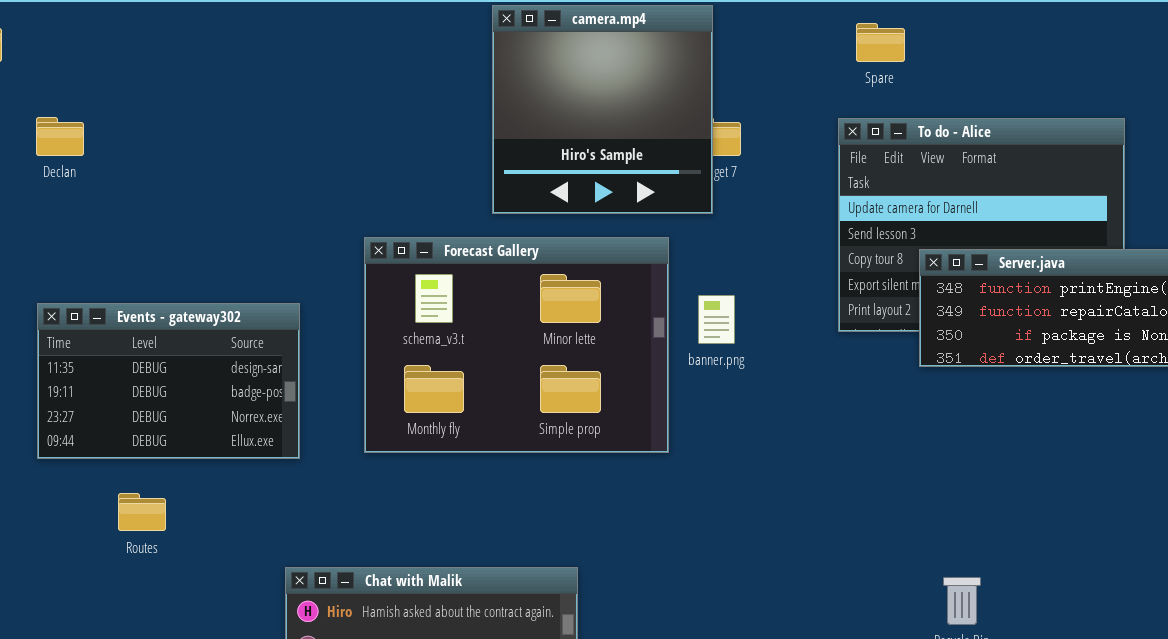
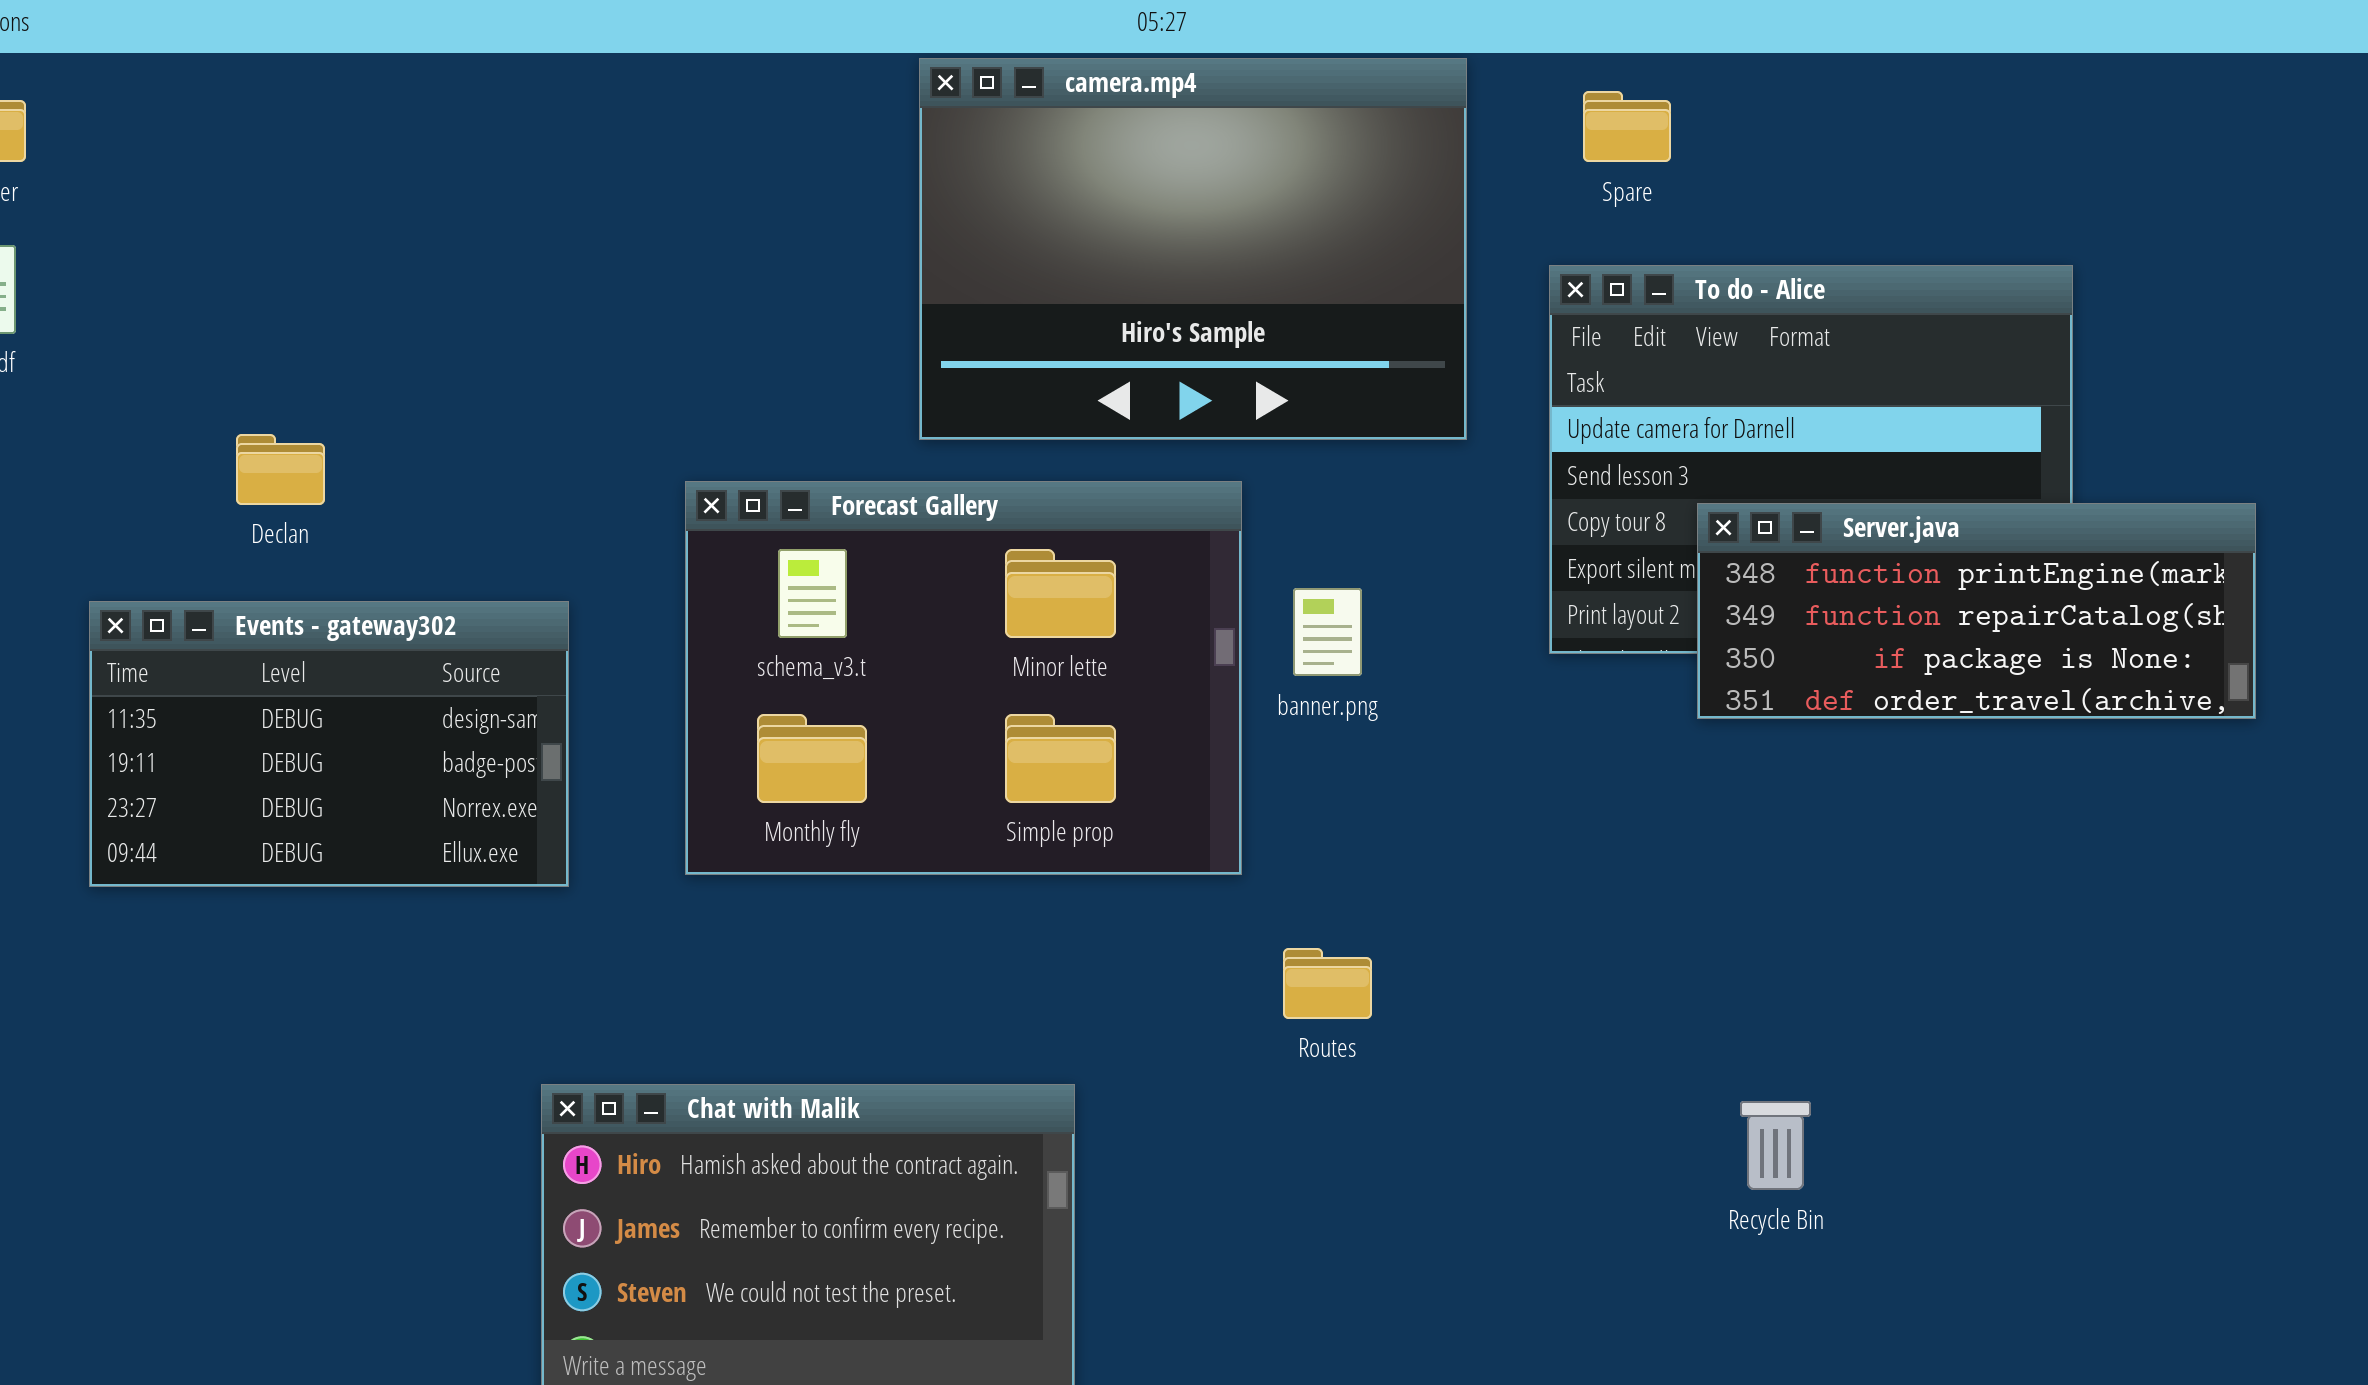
camera.mp4: [492,5,713,214] -> [919,58,1467,440], resized
Declan: [36,117,84,156] -> [236,434,325,505], moved
Routes: [118,493,166,531] -> [1283,948,1372,1019], moved

